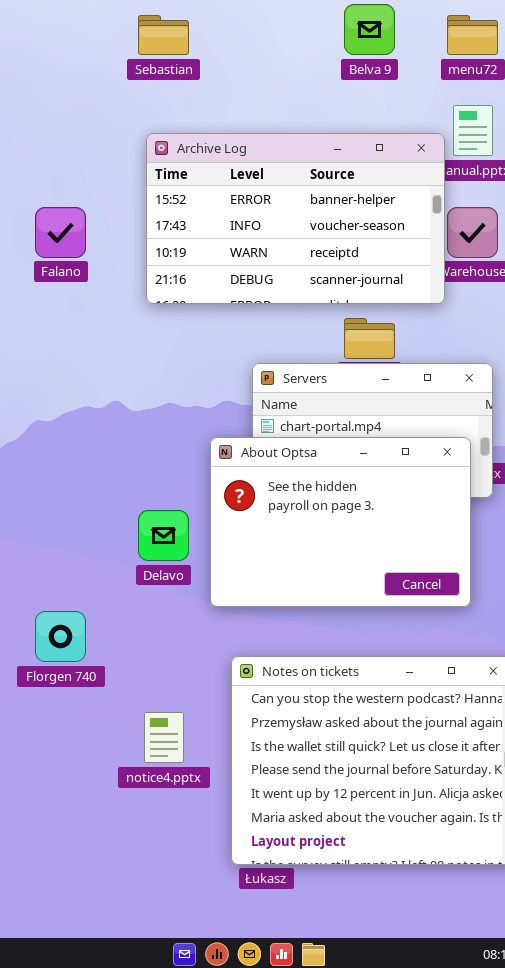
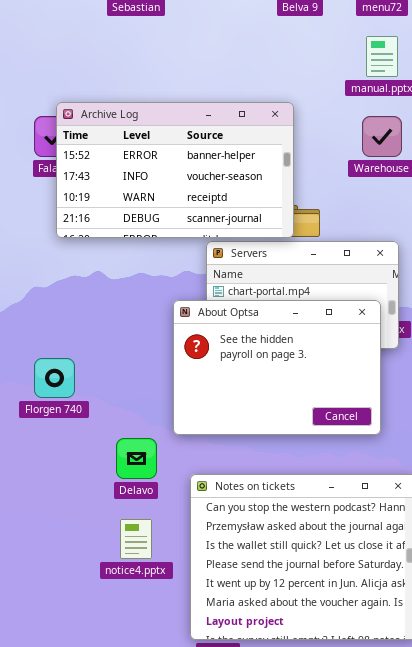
Archive Log: [146,133,445,304] -> [56,102,294,238], moved
Delavo: [138,510,189,561] -> [116,438,157,479], moved
Florgen 740: [35,611,86,662] -> [34,358,75,398], moved

